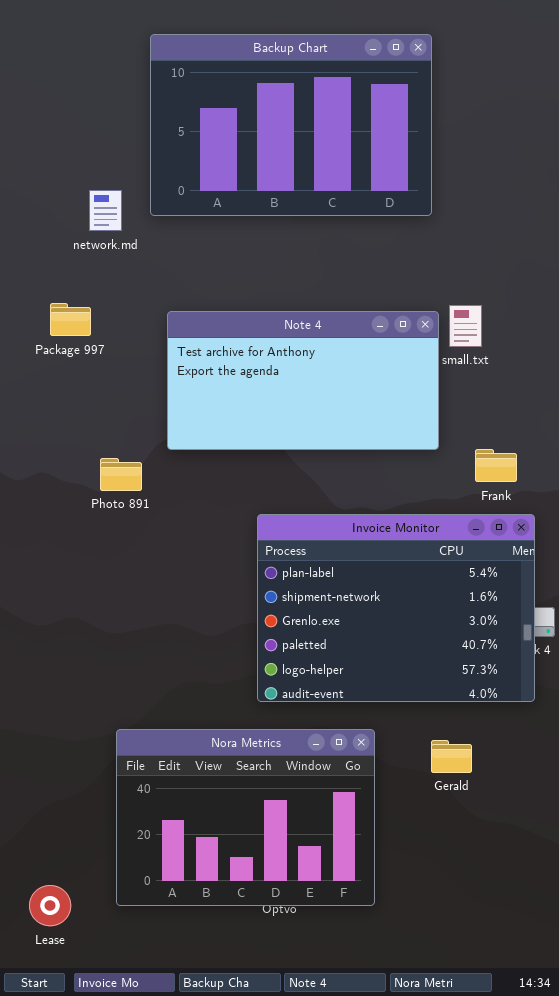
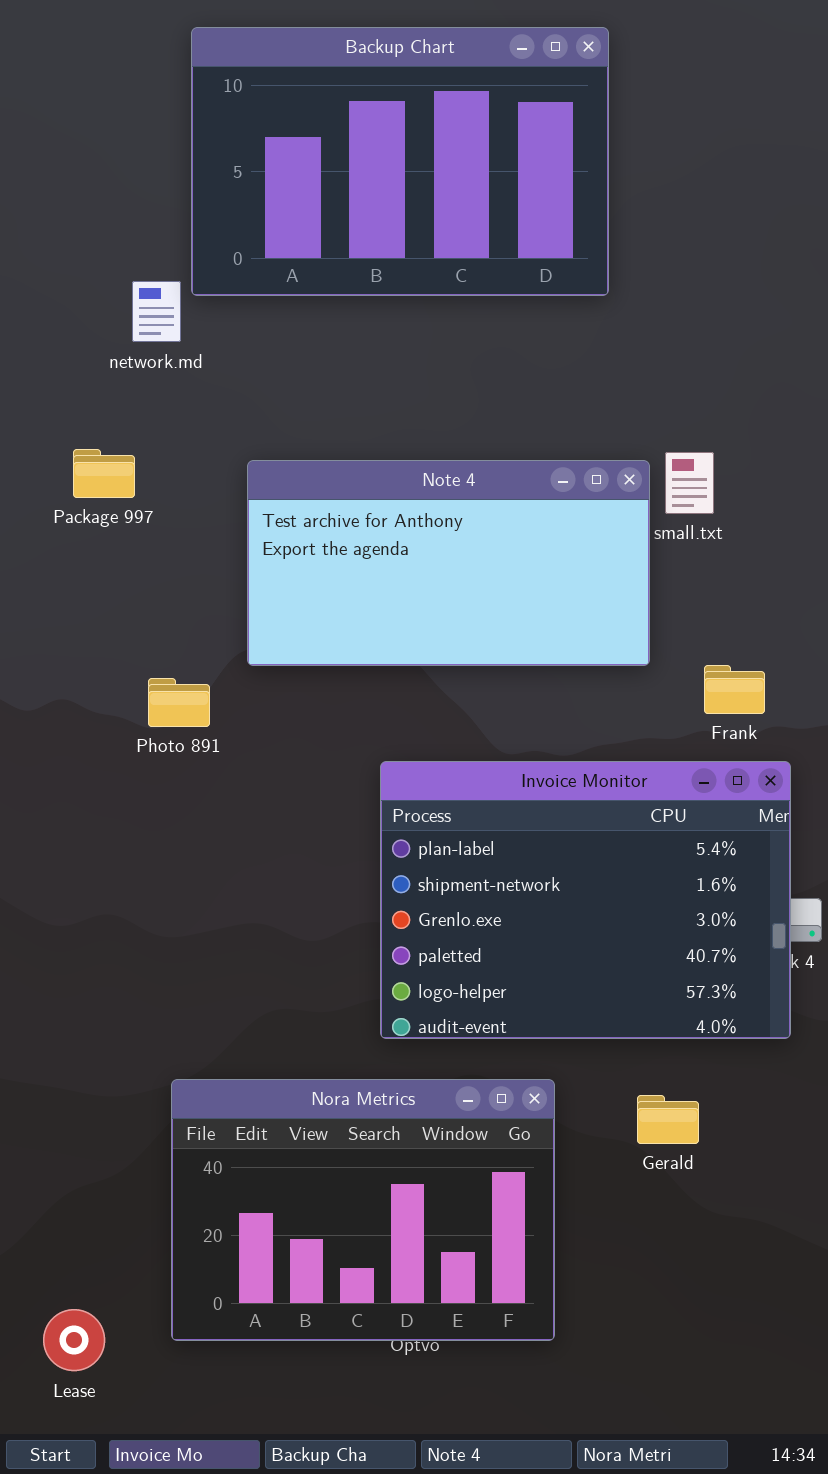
Backup Chart: [150,34,432,216] -> [191,27,609,296], moved

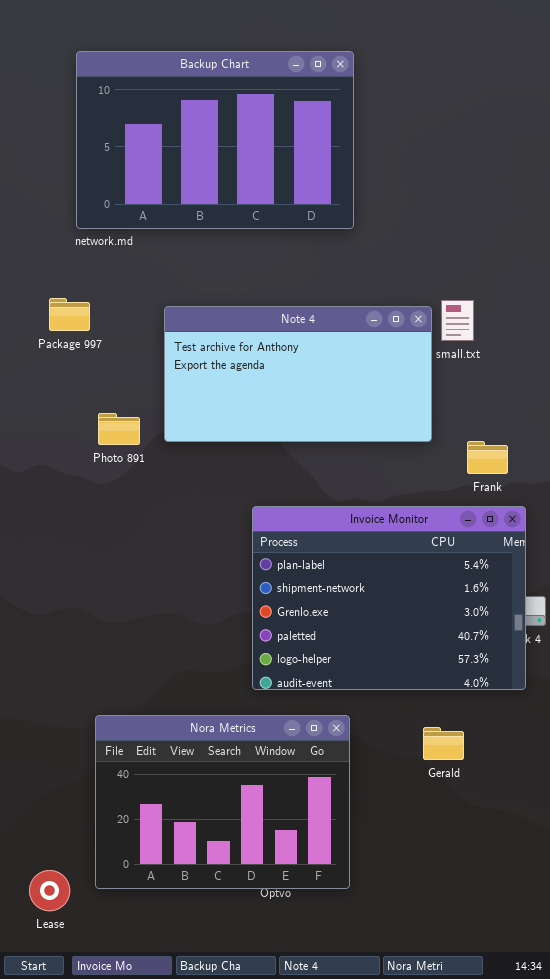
Backup Chart: [191,27,609,296] -> [76,51,354,229], moved
Photo 891: [148,678,210,727] -> [98,413,140,445], moved
Nora Metrics: [171,1079,555,1341] -> [95,715,350,889], moved

